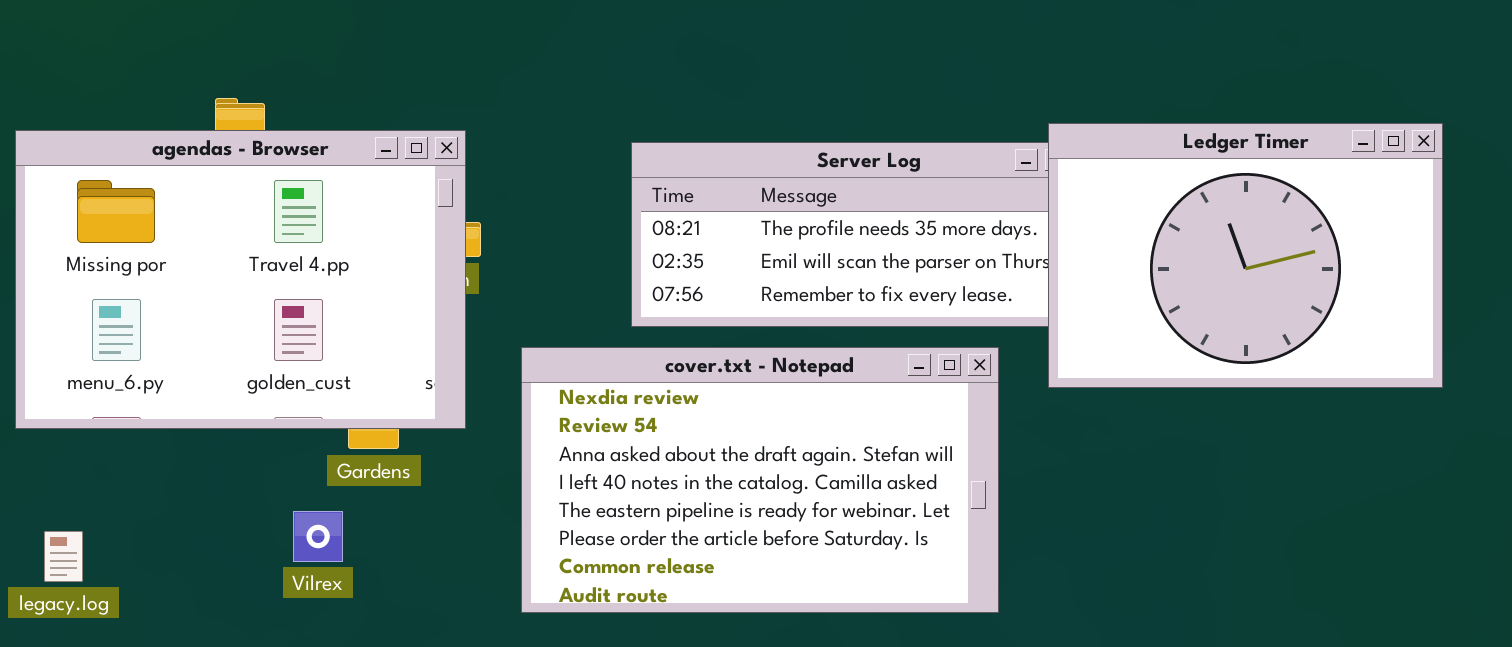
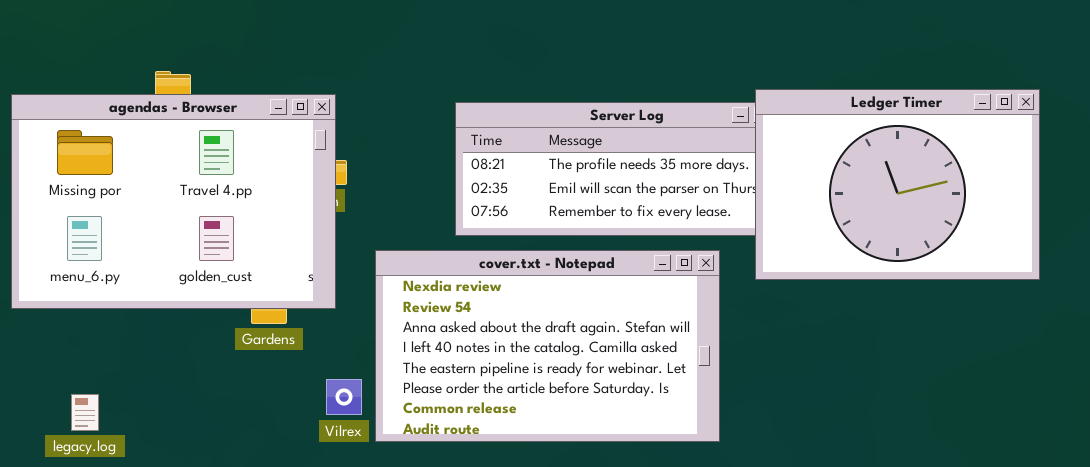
Vilrex: [293,511,343,562] -> [326,379,362,415], moved
legacy.log: [44,531,83,582] -> [71,394,99,431], moved

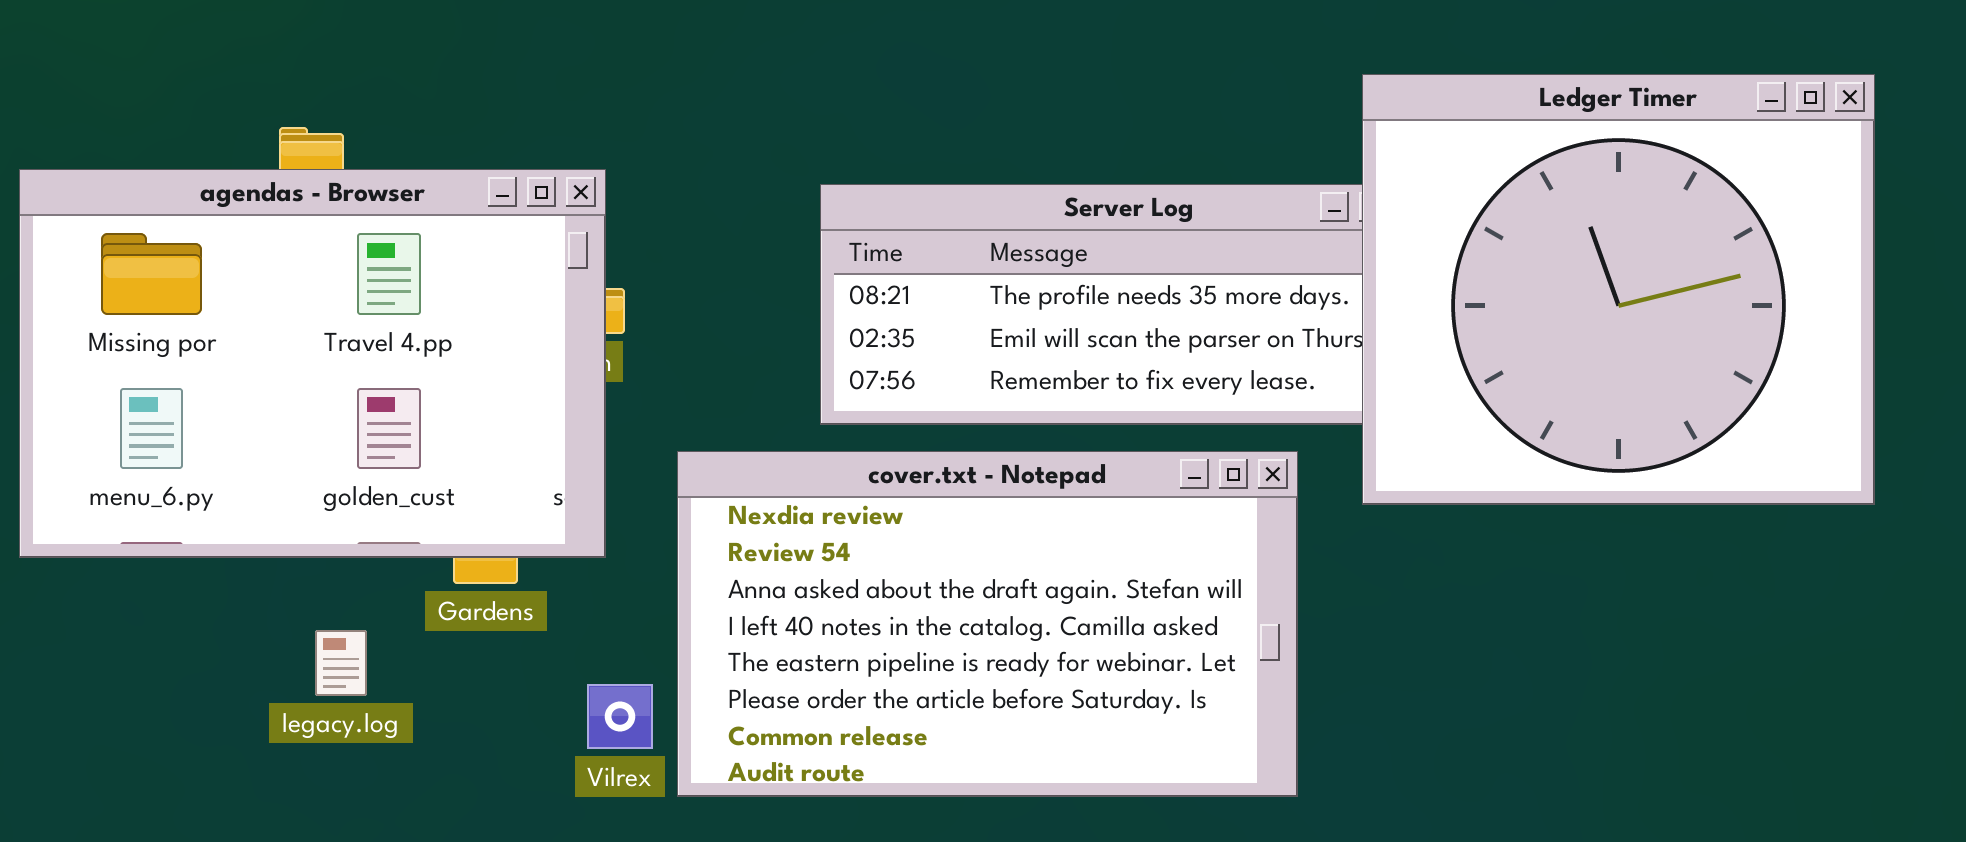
Ledger Timer: [755,89,1040,280] -> [1362,74,1875,505], resized
legacy.log: [71,394,99,431] -> [315,630,367,696], moved

